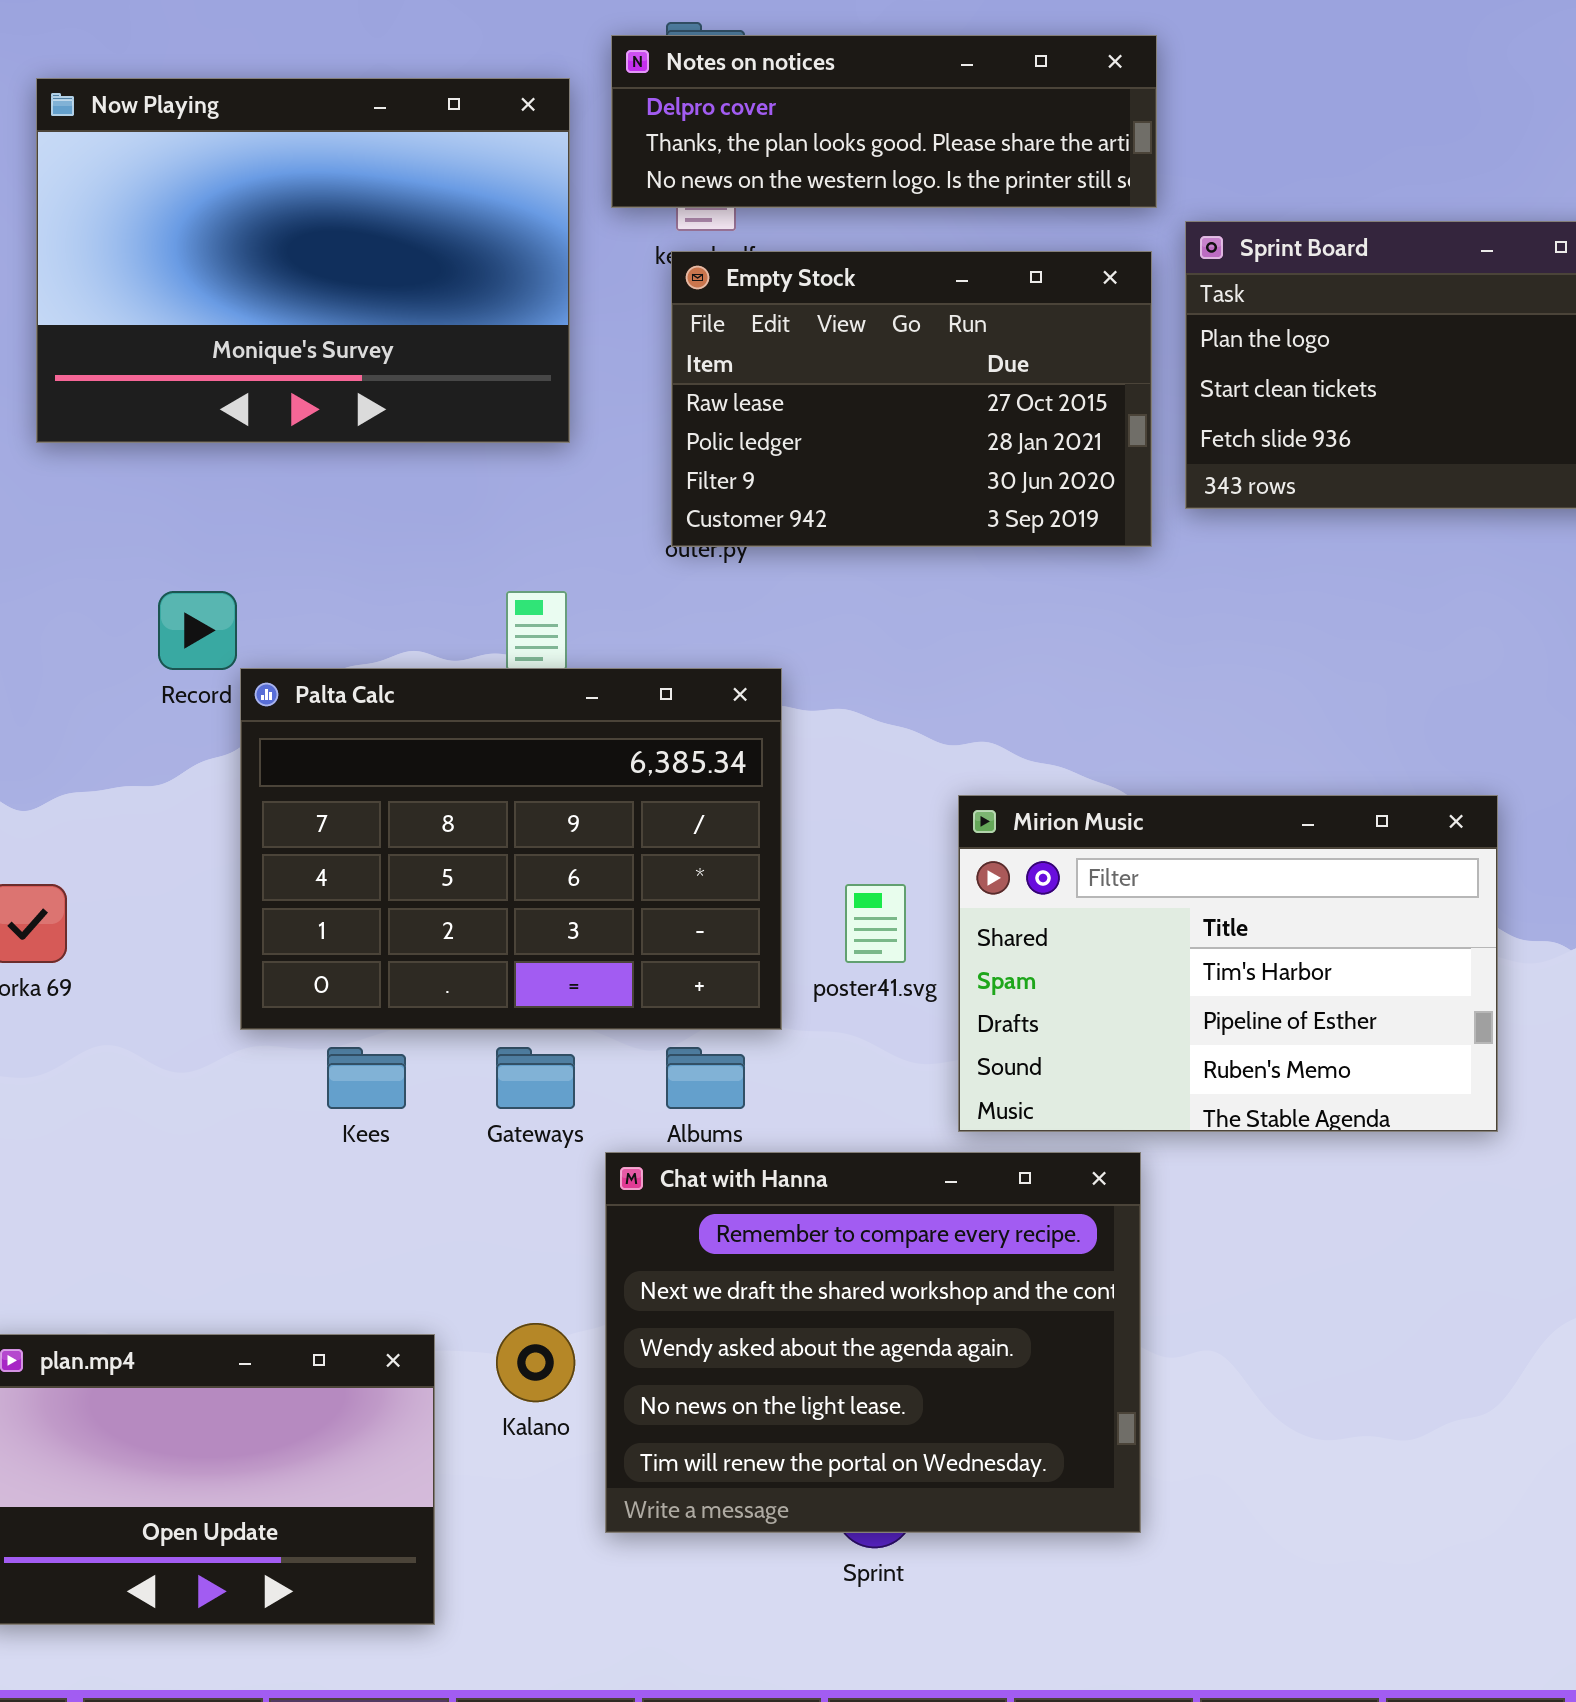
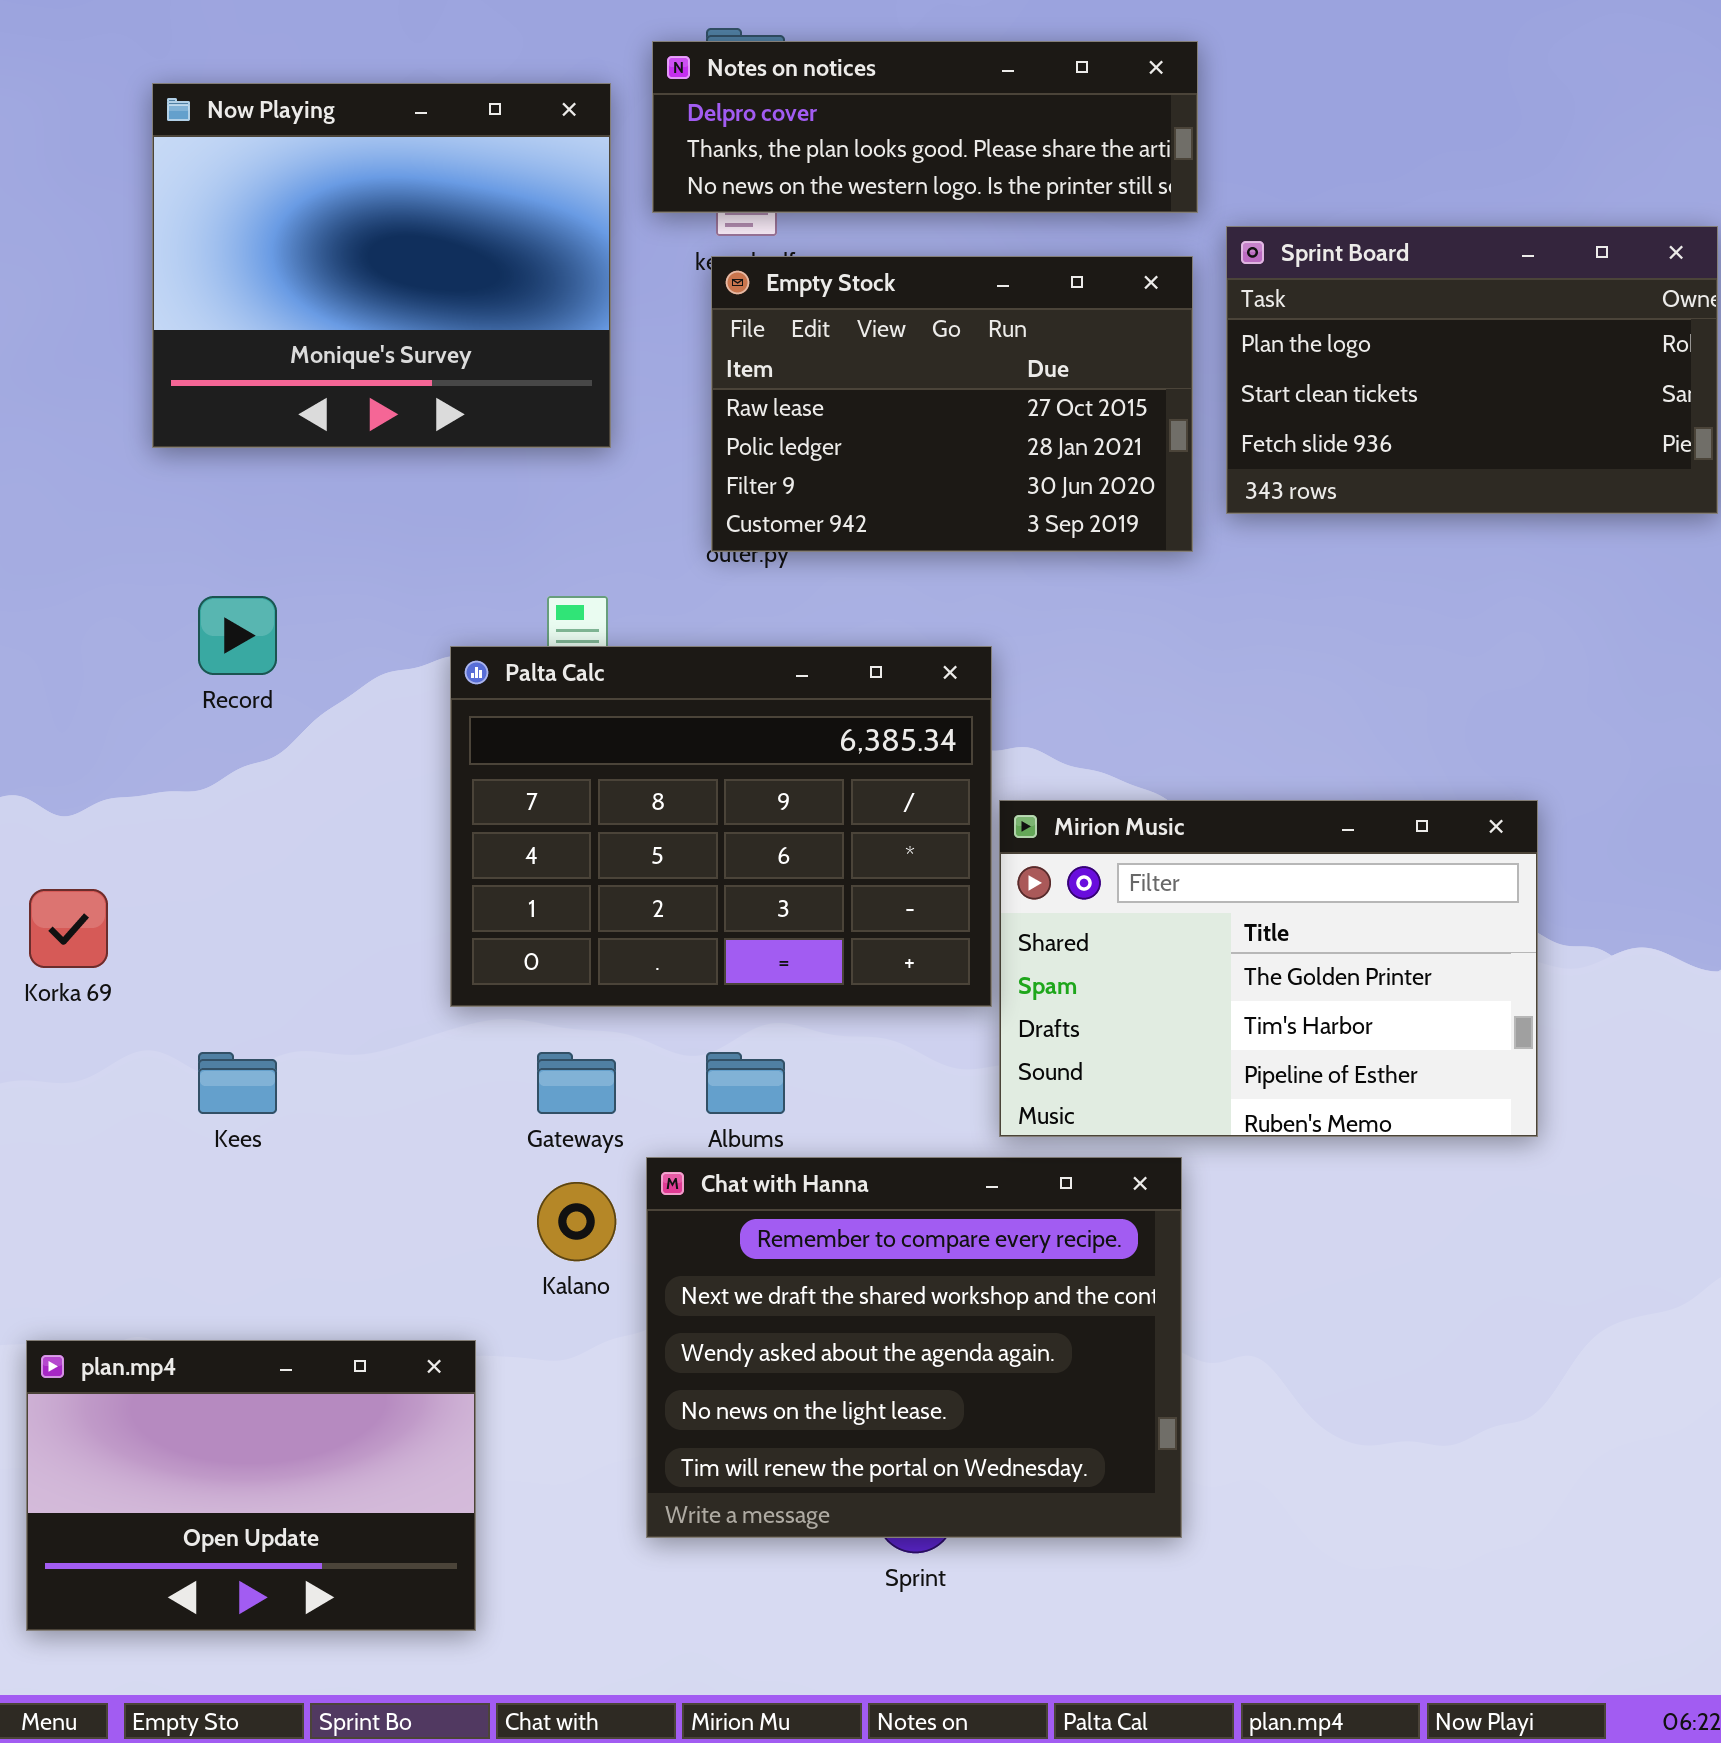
Now Playing: [36,78,570,443] -> [152,83,611,448], resized
Palta Calc: [240,668,782,1030] -> [450,646,992,1007], moved
Mirion Music: [958,795,1498,1132] -> [999,800,1538,1137], scrolled up 1 row
Kees: [327,1047,406,1109] -> [198,1052,277,1114], moved
Kalano: [496,1323,575,1402] -> [537,1182,616,1261], moved

